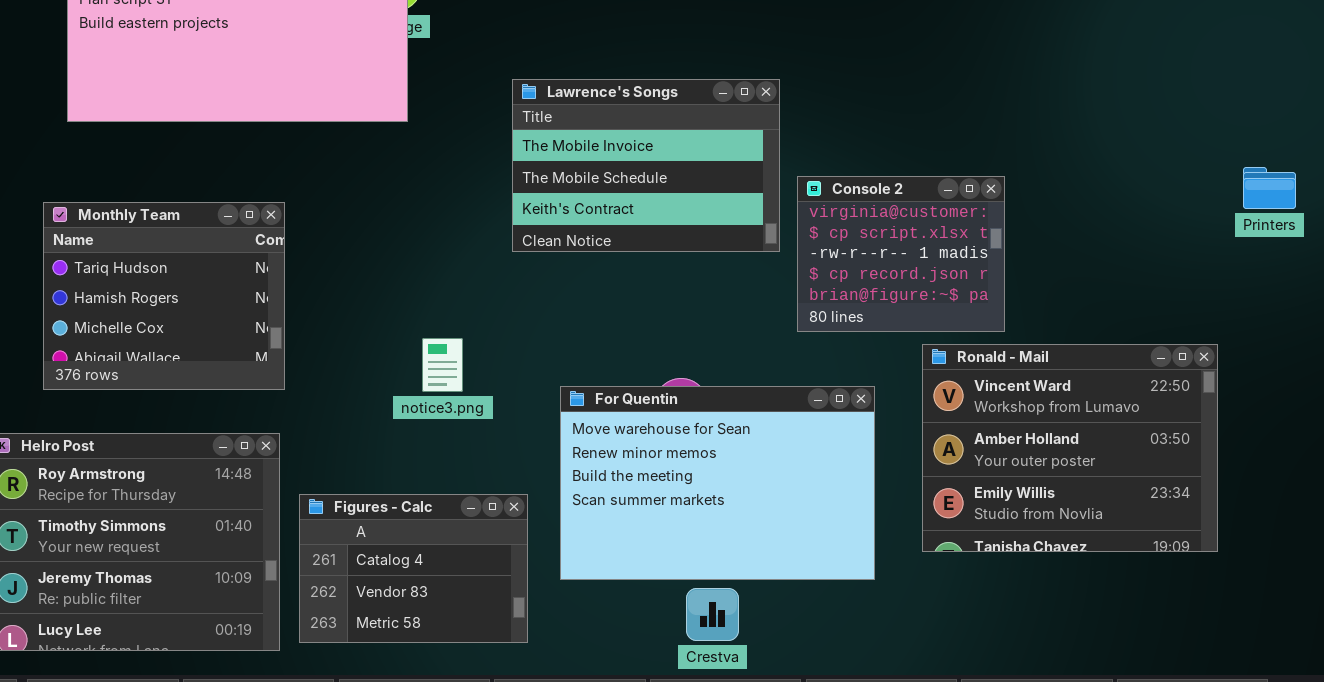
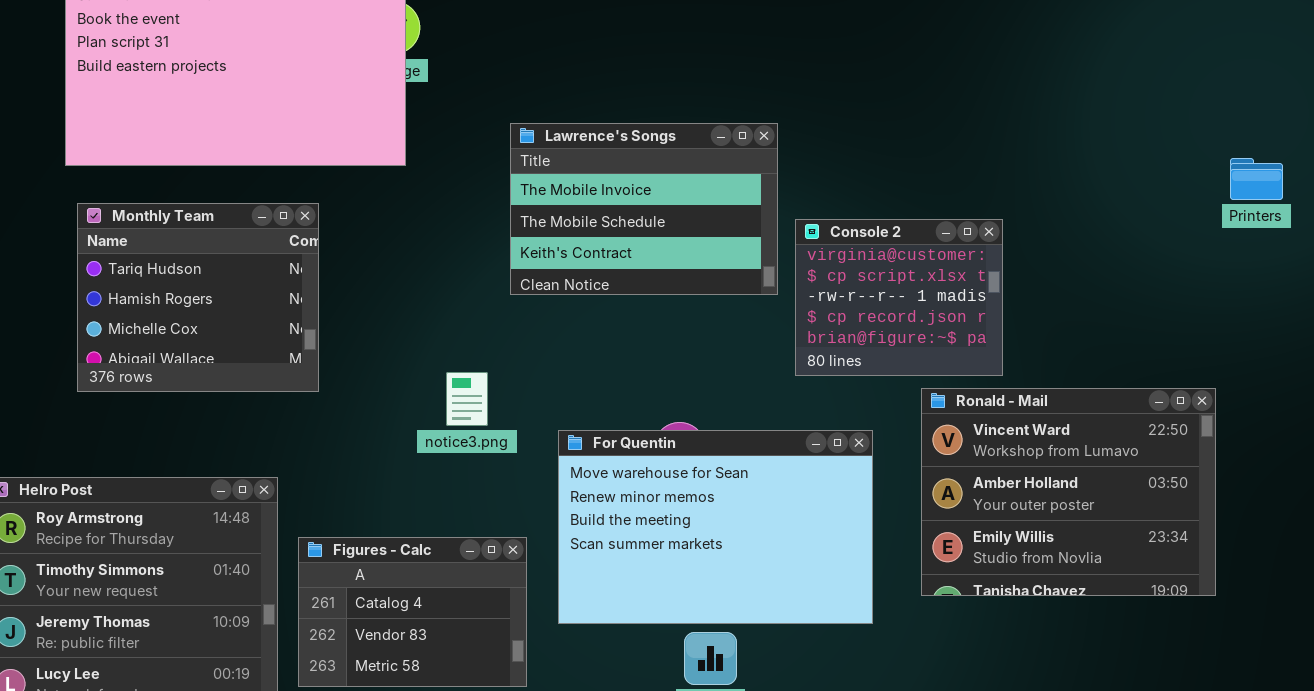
Printers: [1243,167,1296,209] -> [1230,158,1283,200], moved
Monthly Team: [43,202,285,390] -> [77,203,319,392], moved
notice3.png: [422,338,463,392] -> [446,372,488,426], moved

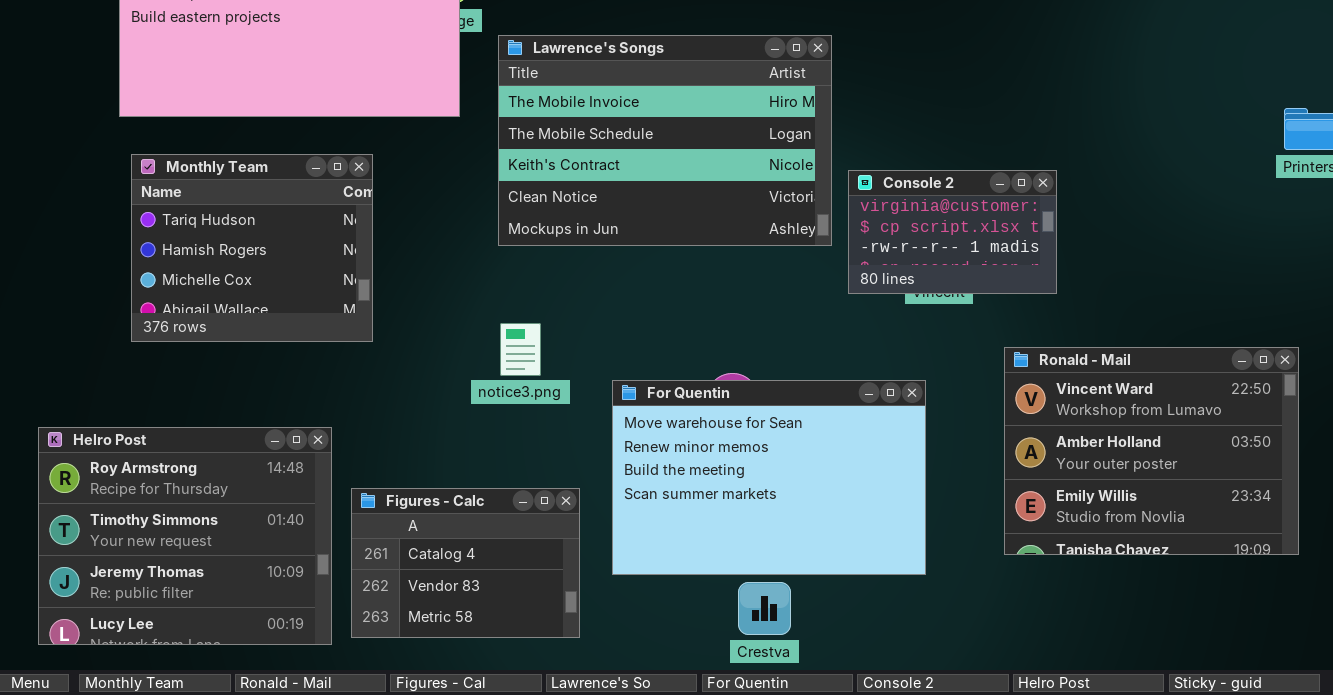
Lawrence's Songs: [510,123,778,295] -> [498,35,832,246], resized
Console 2: [795,219,1003,376] -> [848,170,1057,294], resized
Ronald - Mail: [921,388,1216,596] -> [1004,347,1299,555], moved

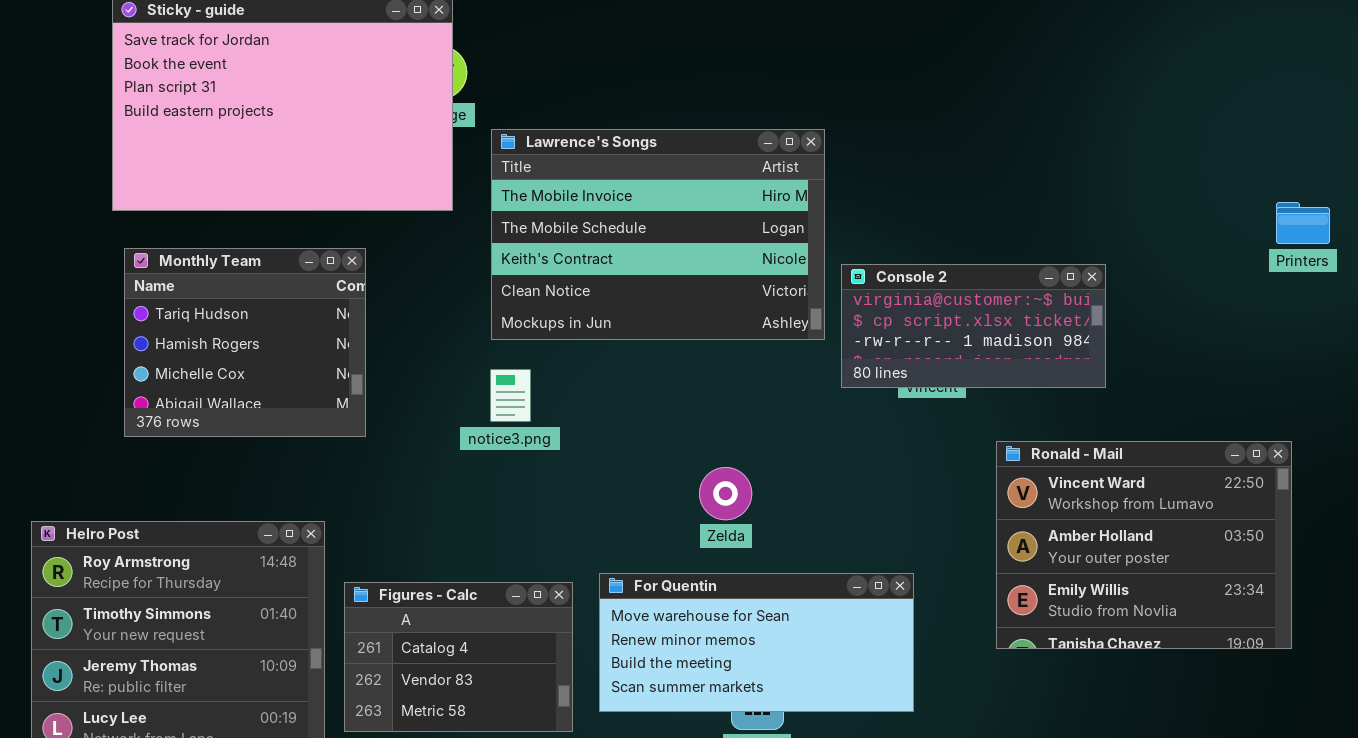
Console 2: [848,170,1057,294] -> [841,264,1106,388], resized
notice3.png: [500,323,541,376] -> [490,369,531,422], moved
For Quentin: [612,380,926,575] -> [599,573,914,712], moved, resized

